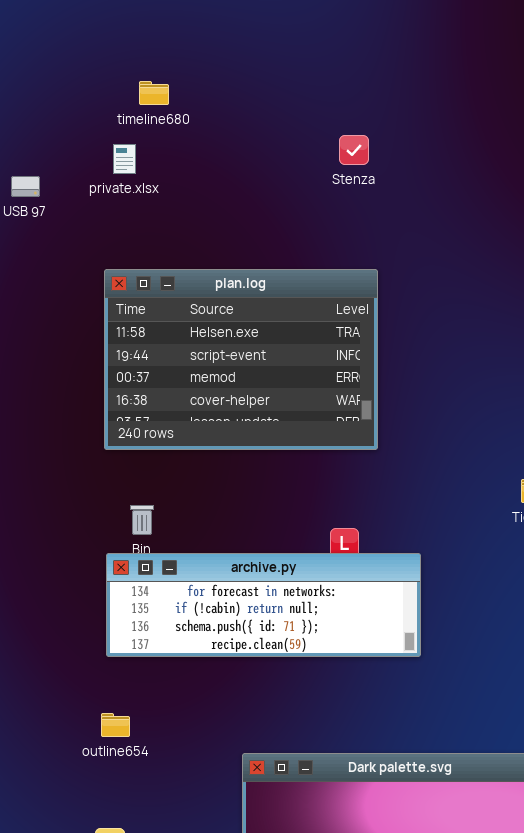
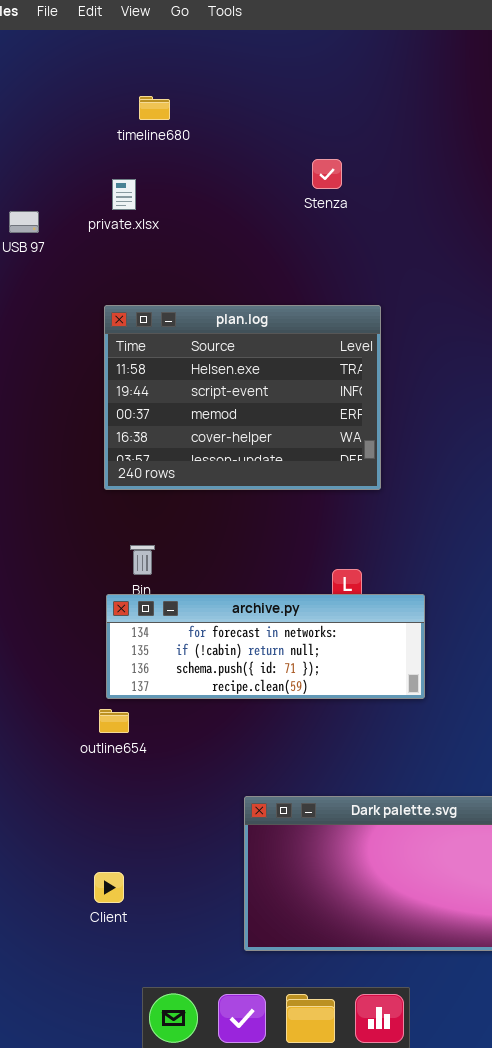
timeline680: [139,81,169,105] -> [139,96,170,120], moved
Stenza: [339,135,369,165] -> [312,159,342,189], moved
outline654: [101,713,130,737] -> [99,709,129,733], moved

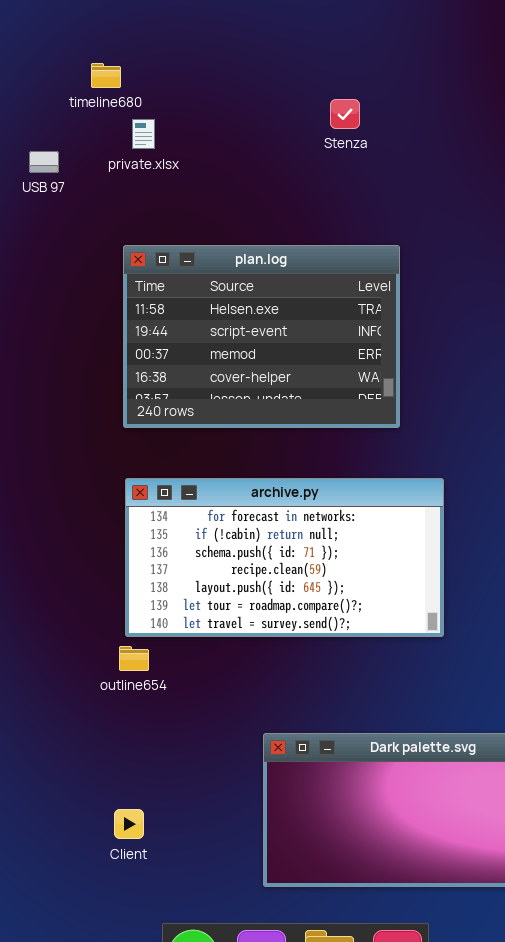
timeline680: [139,96,170,120] -> [91,63,121,88], moved
archive.py: [106,594,425,699] -> [125,478,444,637], resized

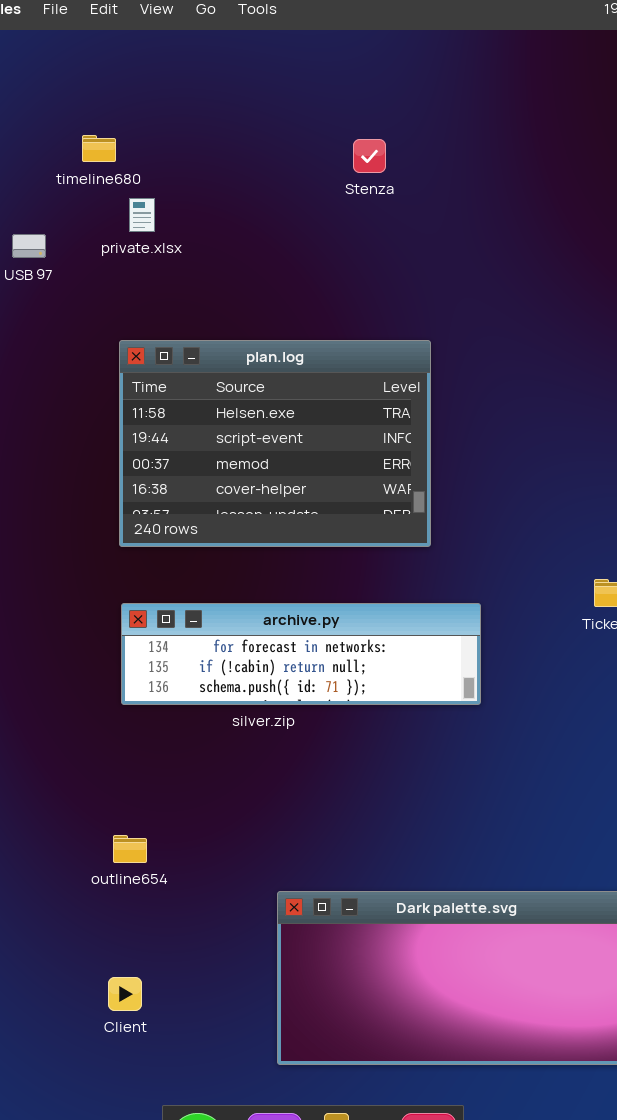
Stenza: [330,99,360,129] -> [353,139,386,173], moved
archive.py: [125,478,444,637] -> [121,603,481,705], resized
outline654: [119,646,149,671] -> [113,835,147,863], moved

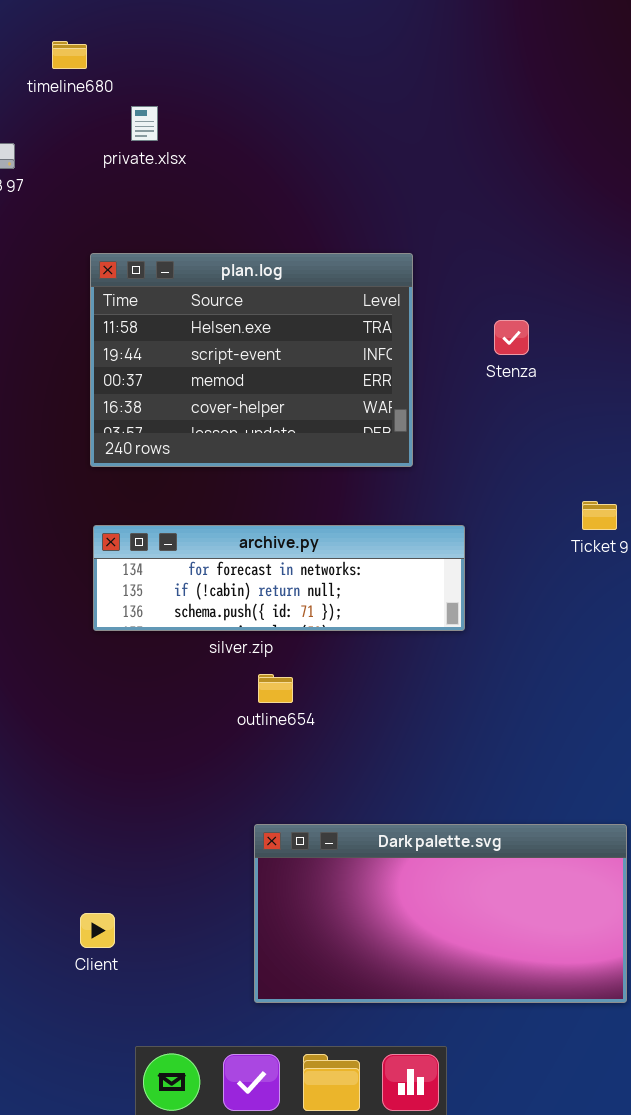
Stenza: [353,139,386,173] -> [494,320,529,355], moved
private.xlsx: [129,198,155,232] -> [131,106,158,141], moved
outline654: [113,835,147,863] -> [258,674,293,703], moved

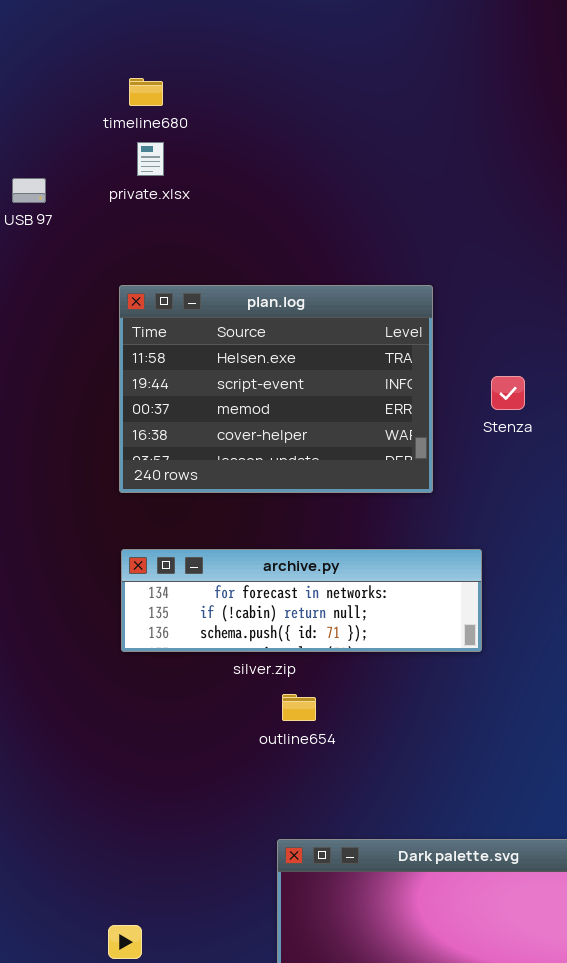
timeline680: [52,41,87,69] -> [129,78,163,106], moved
private.xlsx: [131,106,158,141] -> [137,142,164,176], moved
Stenza: [494,320,529,355] -> [491,376,525,410], moved

